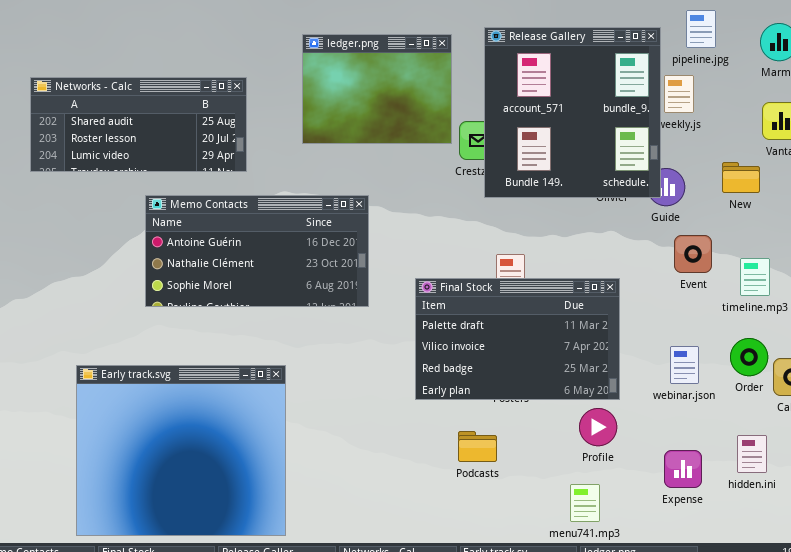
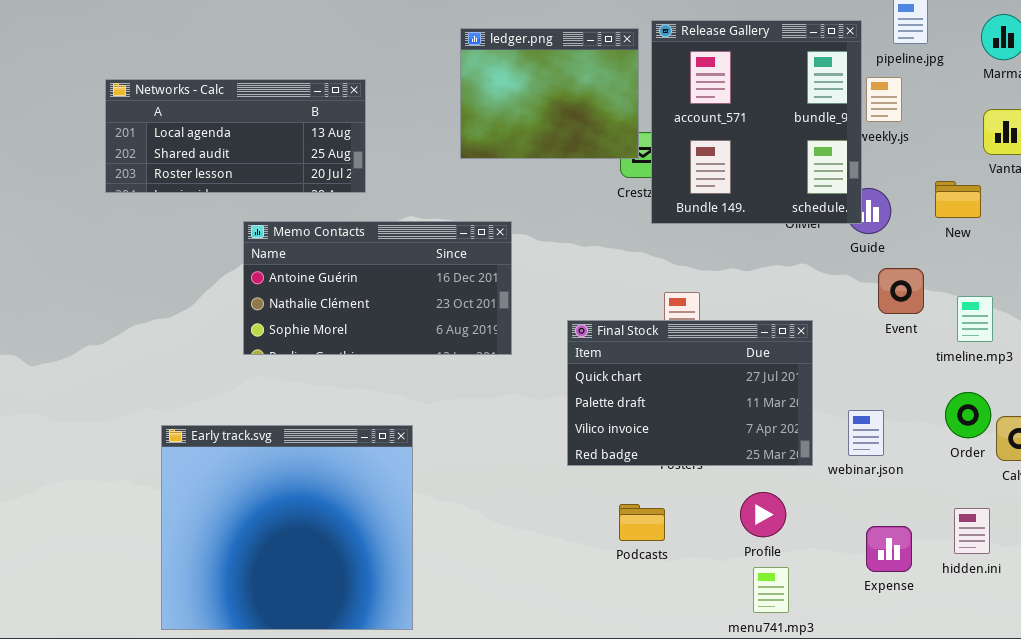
ledger.png: [302,34,452,144] -> [460,28,639,159], moved
Networks - Calc: [30,77,247,172] -> [105,79,366,193], scrolled up 1 row
Final Stock: [415,278,620,400] -> [567,320,813,466], scrolled up 1 row
webinar.json: [670,346,699,384] -> [848,410,884,456], moved
Profile: [579,408,617,446] -> [740,492,786,537], moved

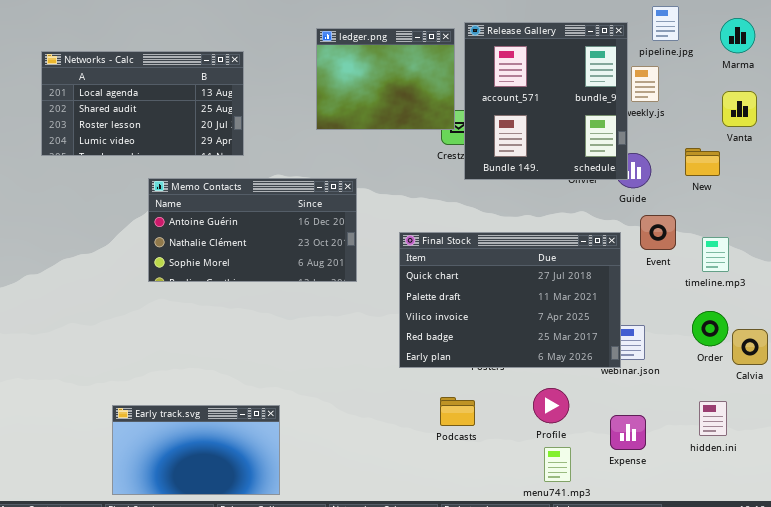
Networks - Calc: [105,79,366,193] -> [41,51,244,156], resized
Final Stock: [567,320,813,466] -> [399,232,621,368], resized
Early track.svg: [161,425,413,630] -> [112,405,280,495], resized
Expense: [866,526,912,572] -> [610,415,646,450], moved

